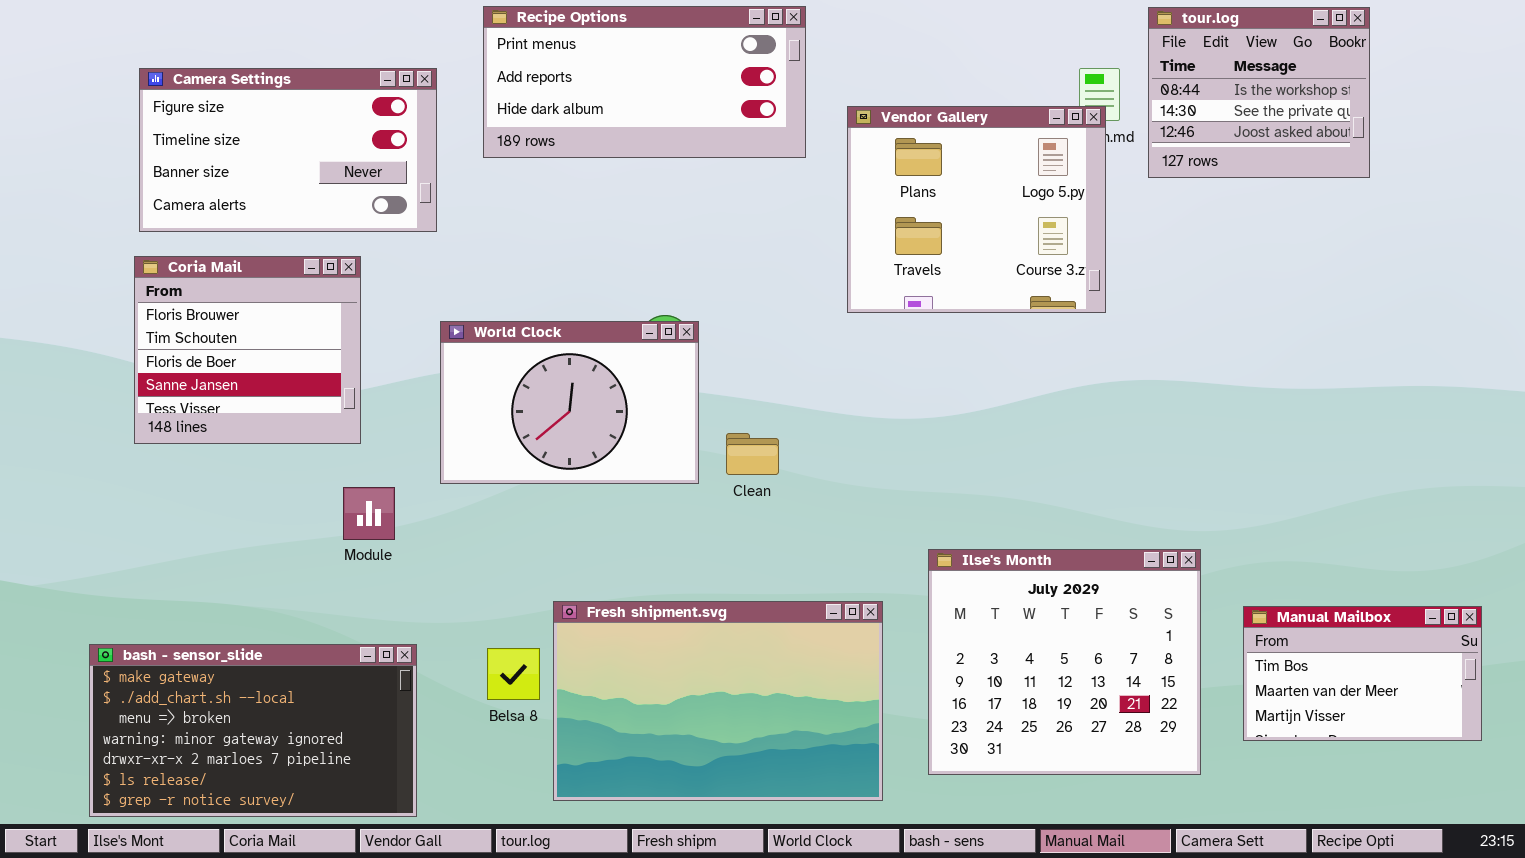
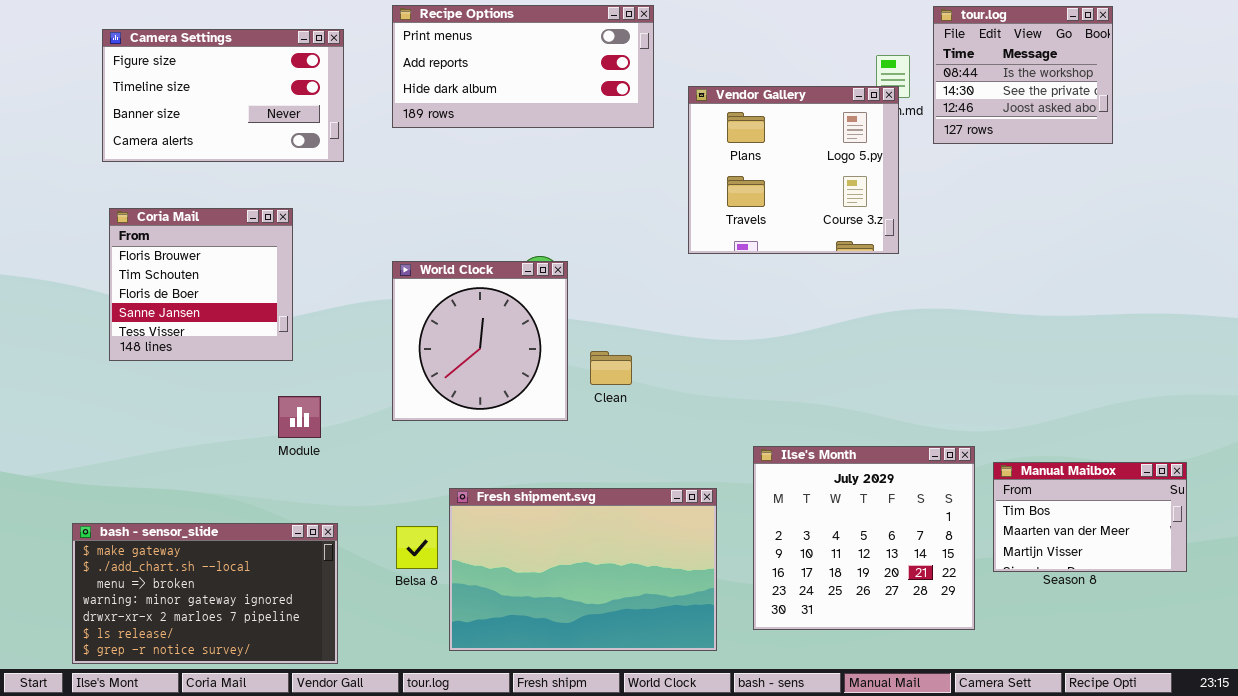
Camera Settings: [139,68,437,232] -> [102,29,344,162], moved
World Clock: [440,321,699,484] -> [392,261,568,421], resized
Manual Mailbox: [1243,606,1482,741] -> [993,462,1187,572], moved

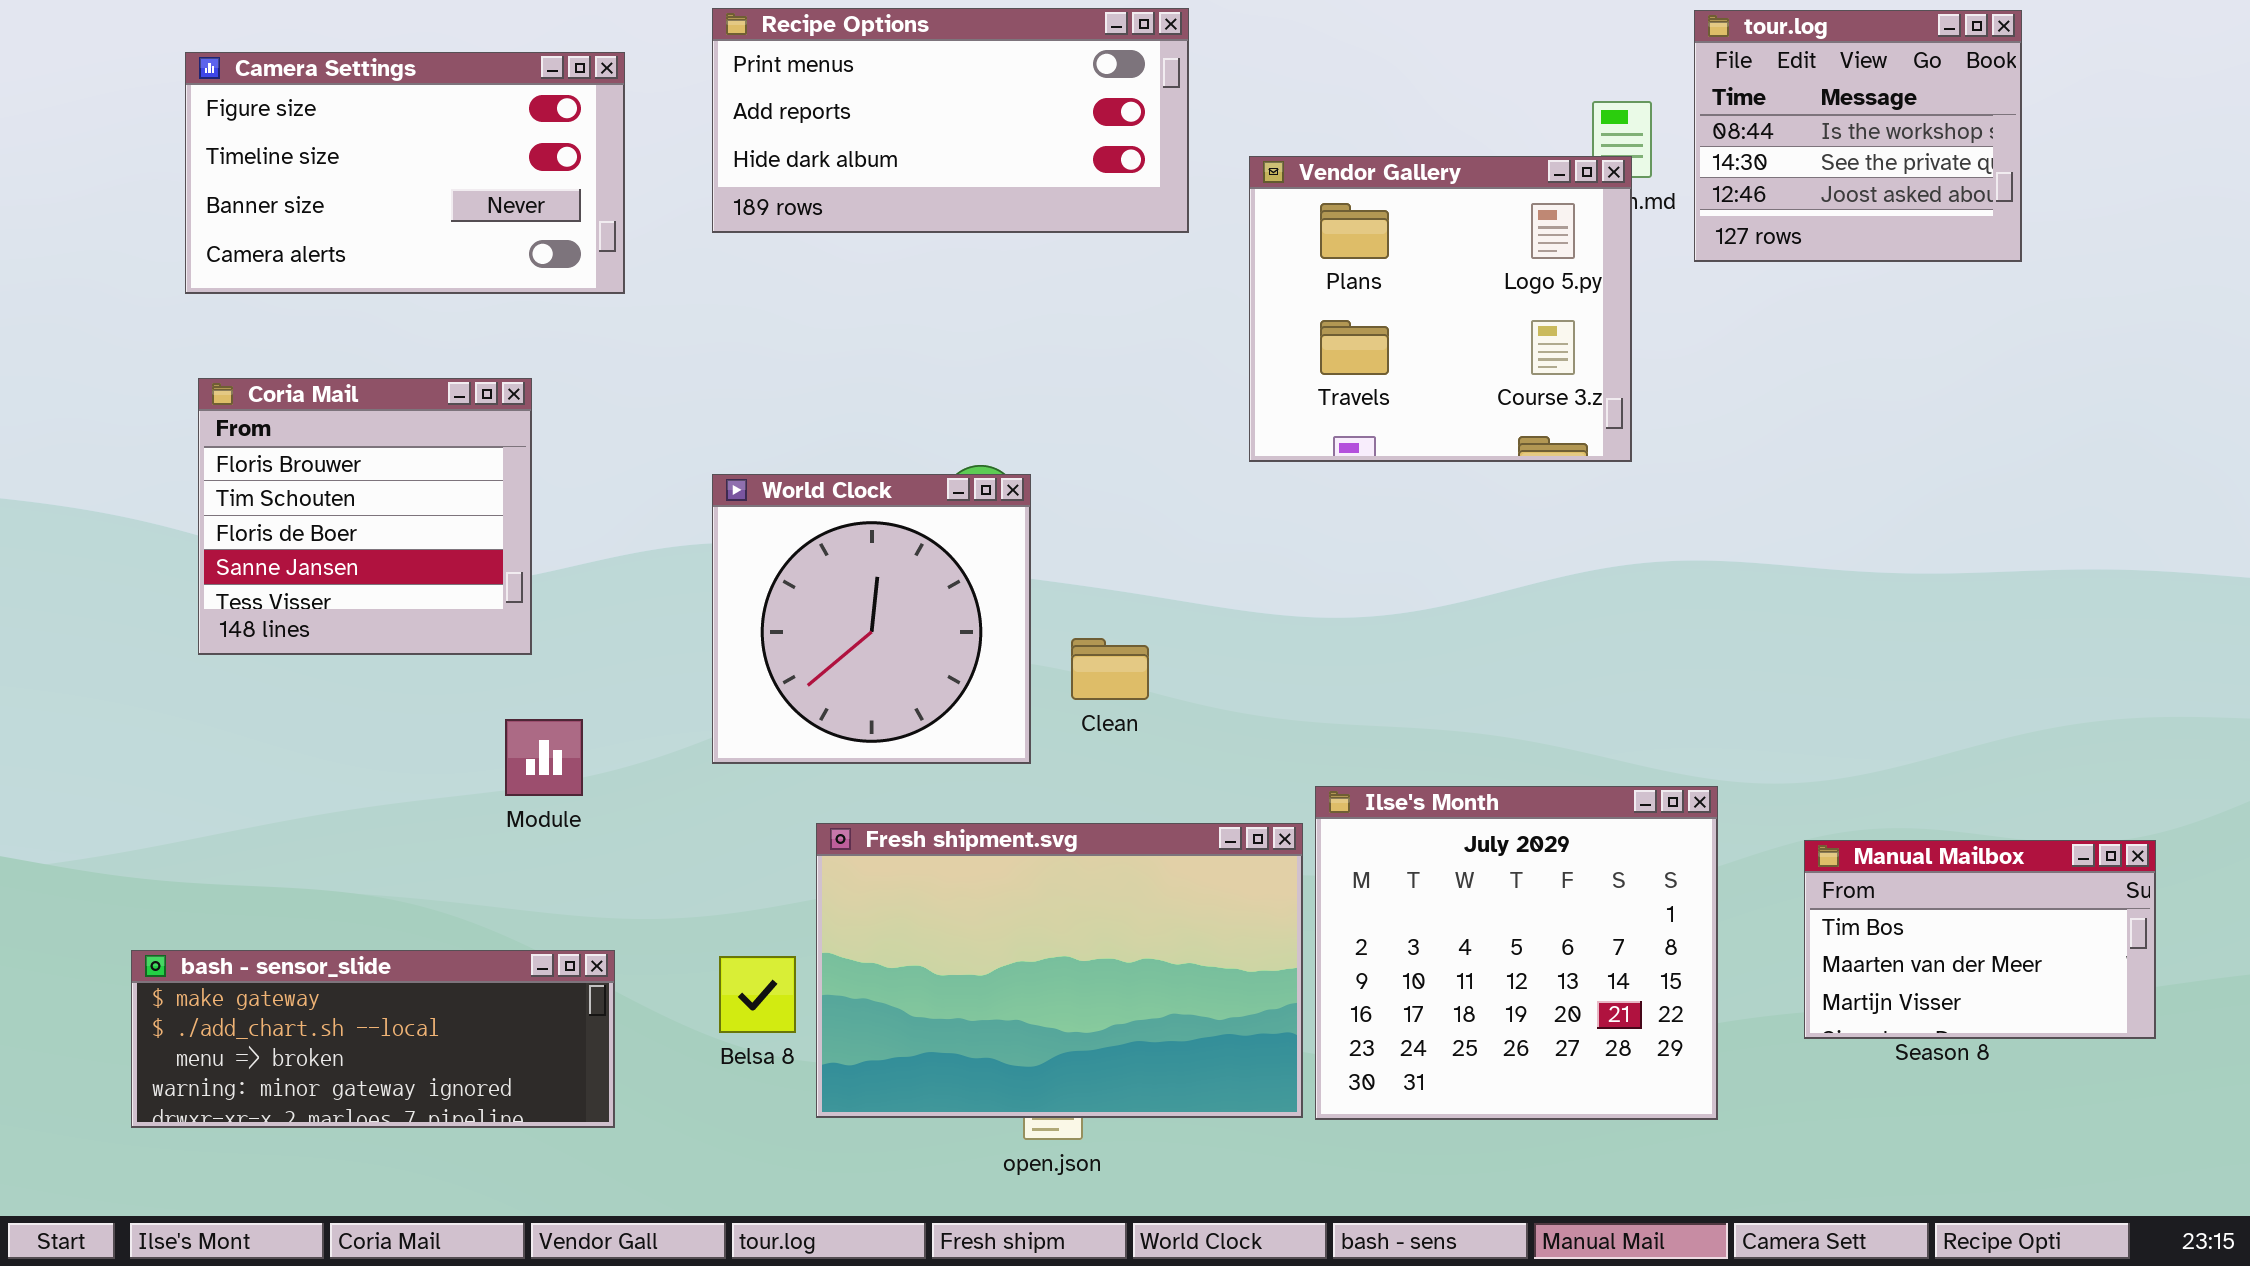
Ilse's Month: [753,446,975,630] -> [1315,786,1718,1120], moved
Fresh shipment.svg: [449,488,717,651] -> [816,823,1303,1118], moved
bash - sensor_slide: [72,523,338,664] -> [131,950,615,1128], resized

